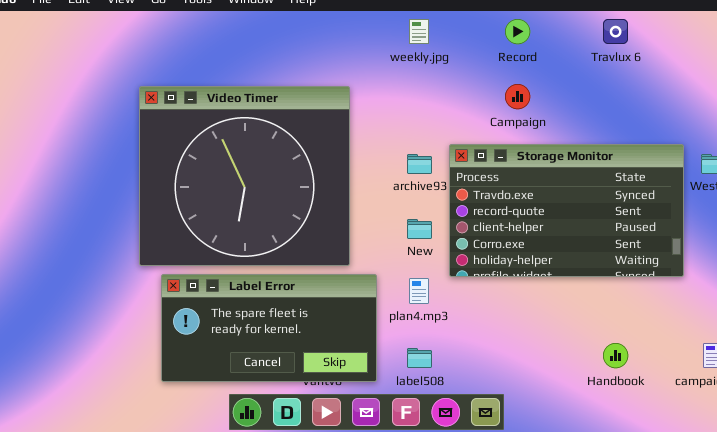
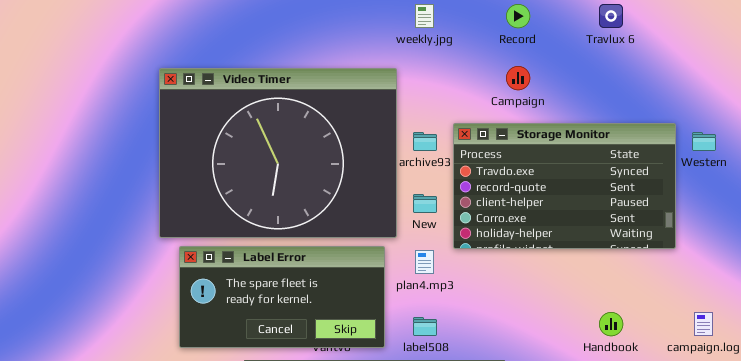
Video Timer: [139,86,350,266] -> [159,68,397,238], resized

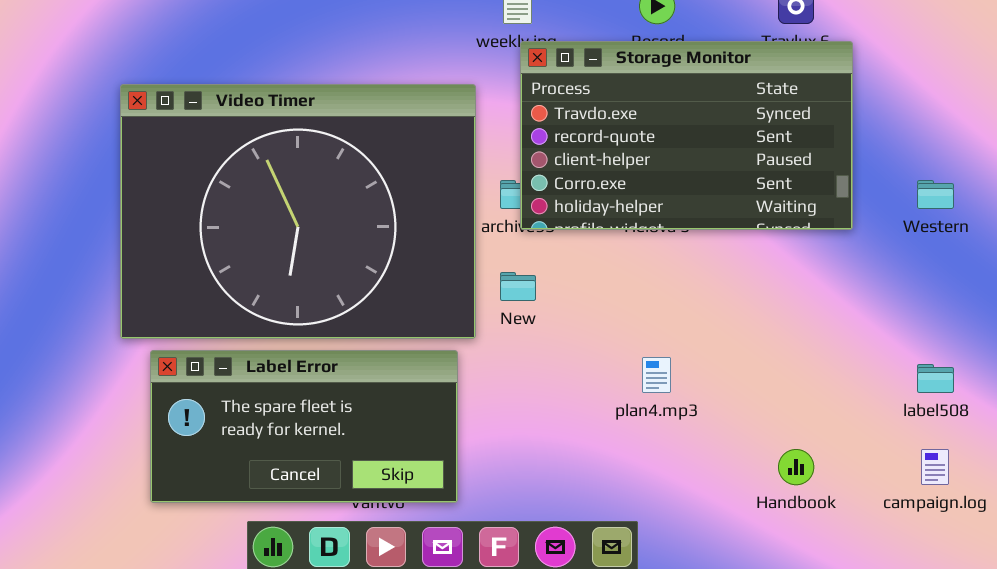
Storage Monitor: [453,123,676,249] -> [520,41,853,230], moved
plan4.mp3: [415,250,434,274] -> [642,357,671,393], moved
label508: [413,317,437,336] -> [917,364,954,393], moved

